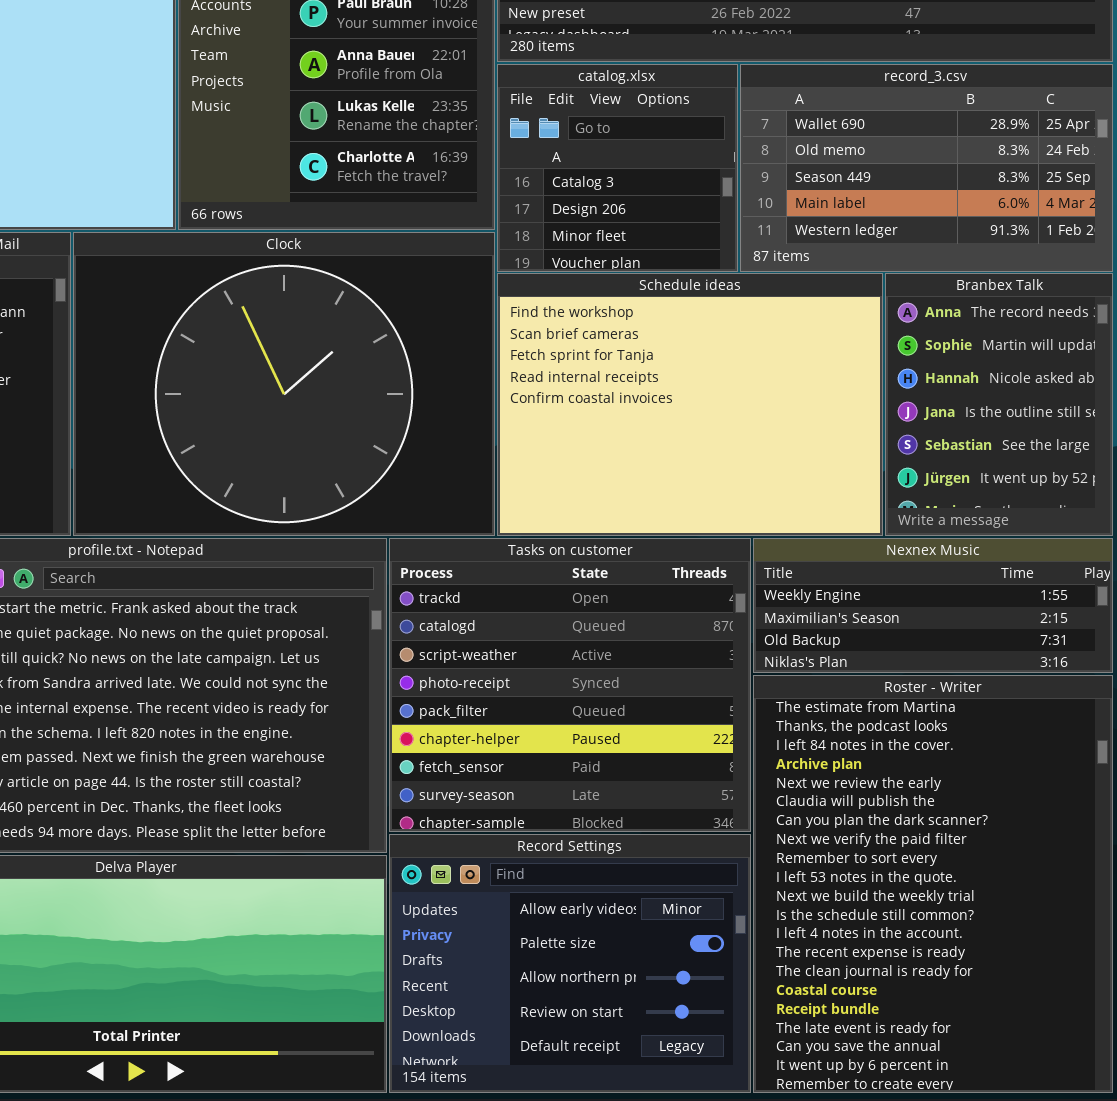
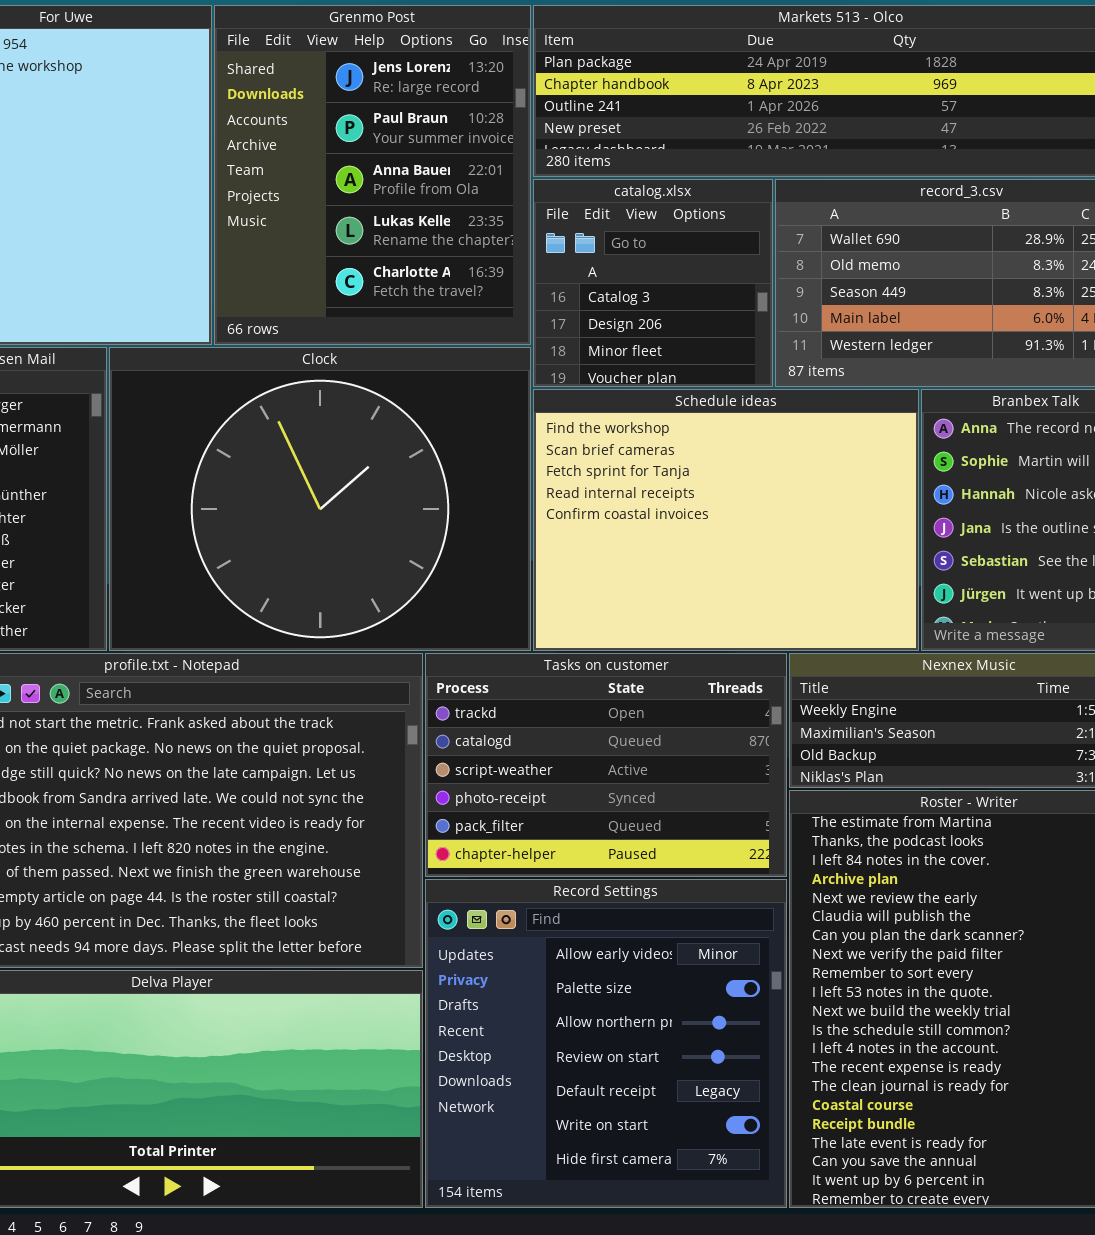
Tasks on customer: [389,538,751,832] -> [425,653,787,877], resized
Record Settings: [389,834,751,1093] -> [425,879,787,1208], resized

